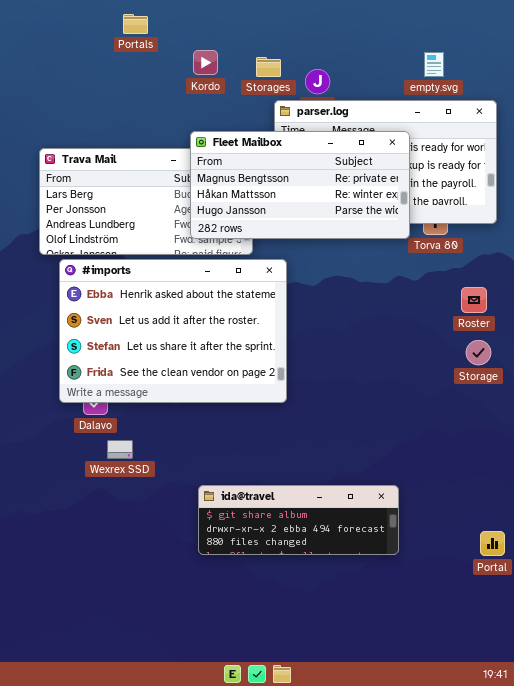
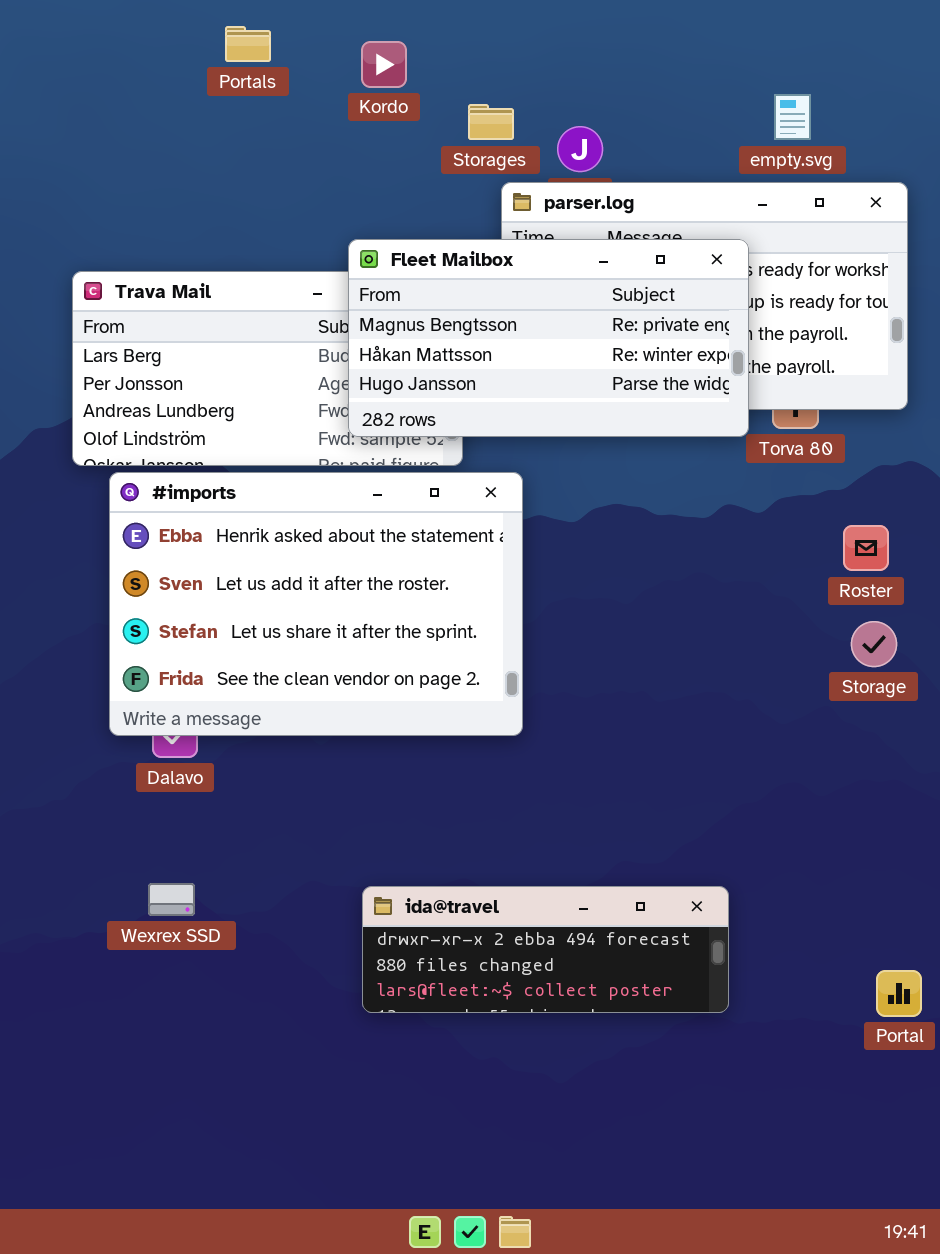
Kordo: [193,50,218,75] -> [361,41,407,88], moved
Wexrex SSD: [107,440,133,459] -> [148,883,195,916], moved
ida@travel: [198,485,399,555] -> [362,886,729,1013], scrolled down 1 row

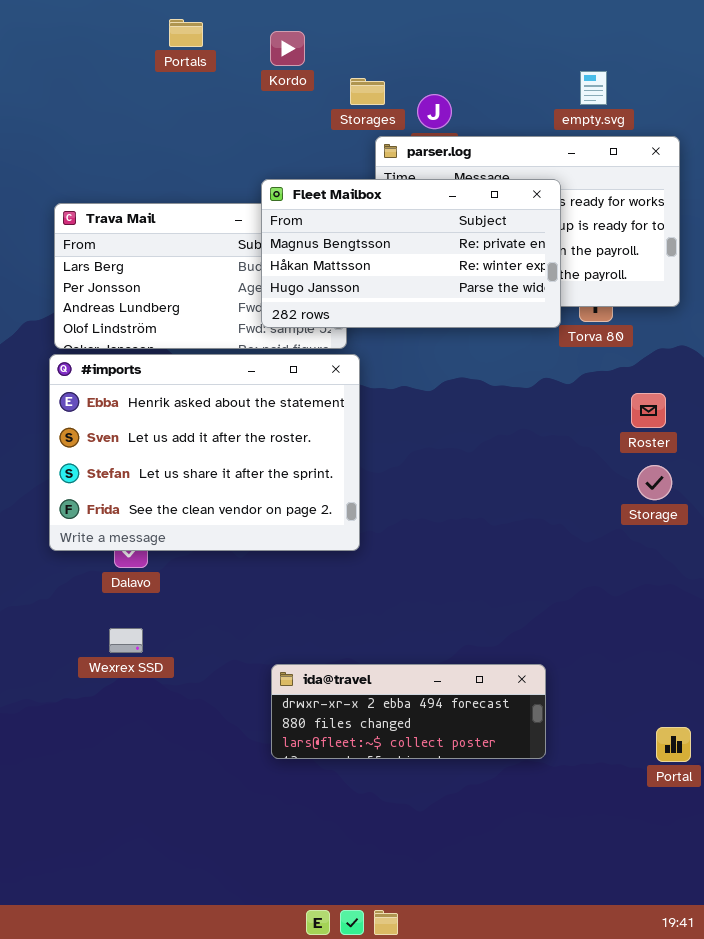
#imports: [109,472,523,736] -> [49,354,360,551], moved
Wexrex SSD: [148,883,195,916] -> [109,628,143,653], moved

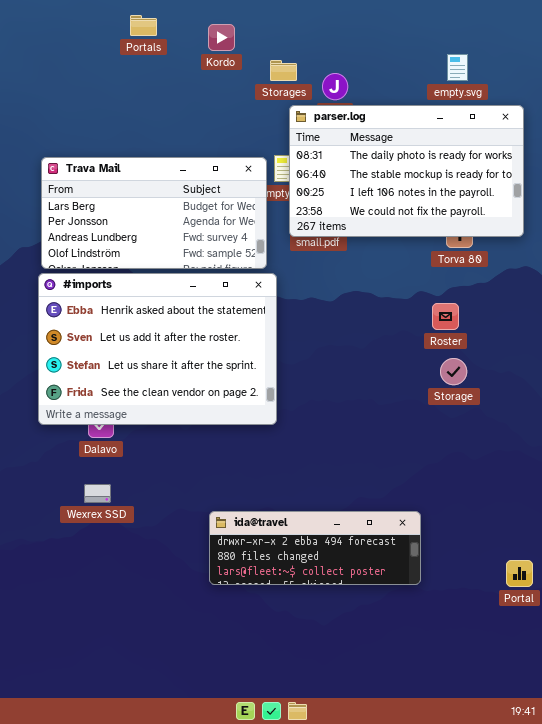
Fleet Mailbox: [261,179,561,328] -> none, closed
Roster: [631,393,666,428] -> [432,303,459,330], moved
Storage: [637,465,672,500] -> [440,358,467,385], moved

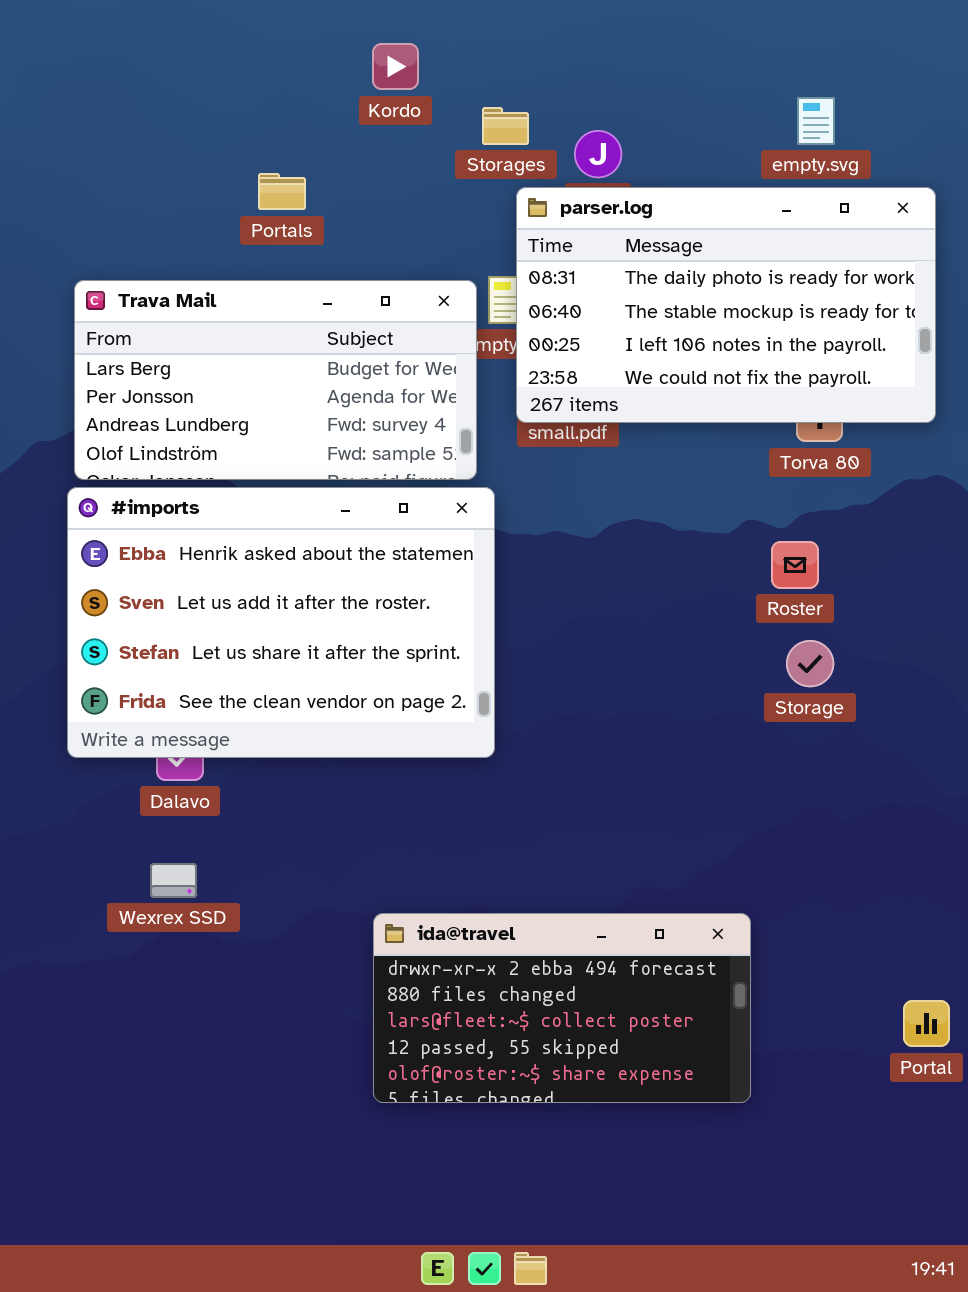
Portals: [130,15,157,36] -> [258,173,306,210], moved
ida@travel: [209,511,421,585] -> [373,913,751,1103], resized

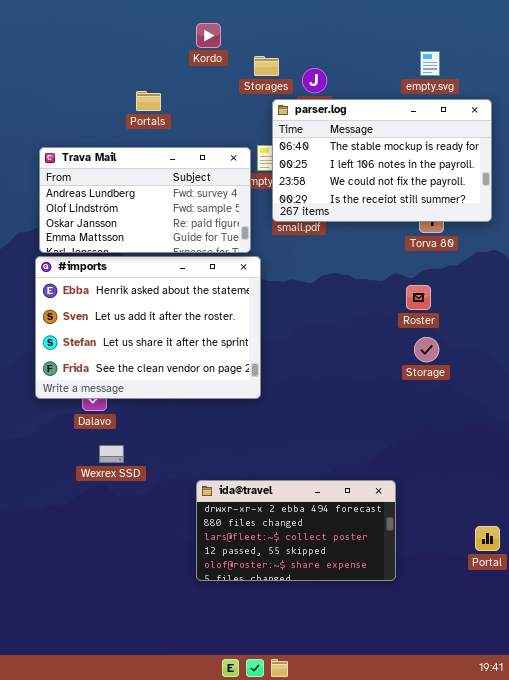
parser.log: [516,187,936,423] -> [272,99,492,222], scrolled down 1 row
Trava Mail: [74,280,477,480] -> [39,147,251,253], scrolled down 2 rows
Wexrex SSD: [150,863,197,898] -> [99,445,124,463], moved

